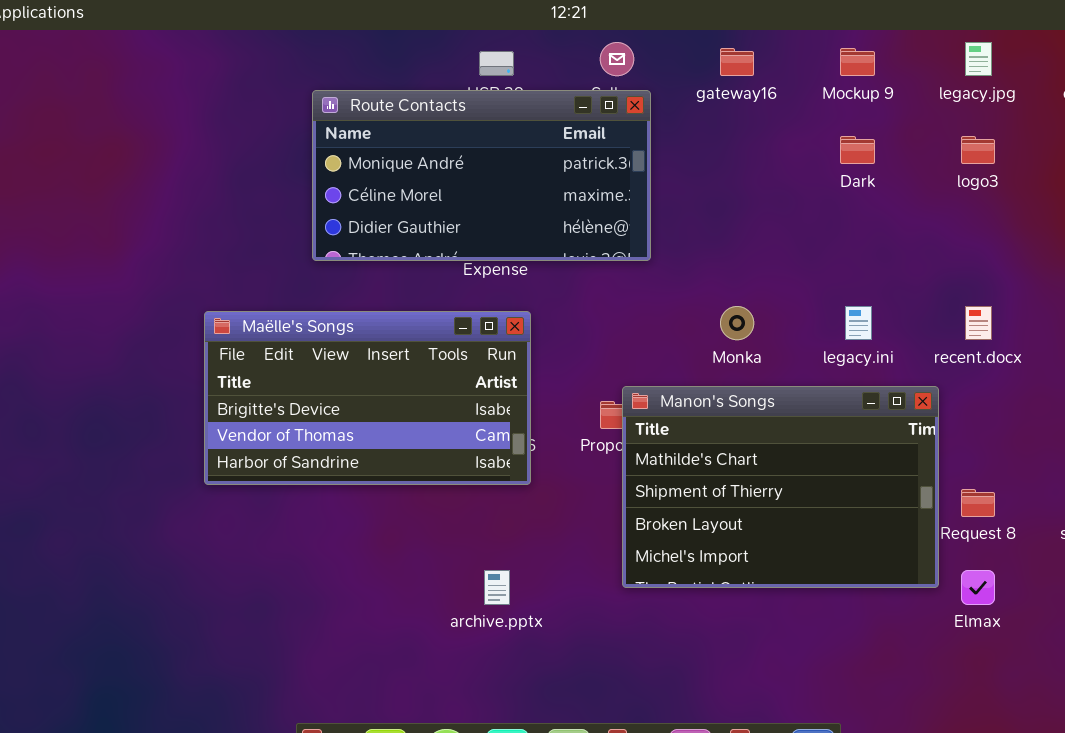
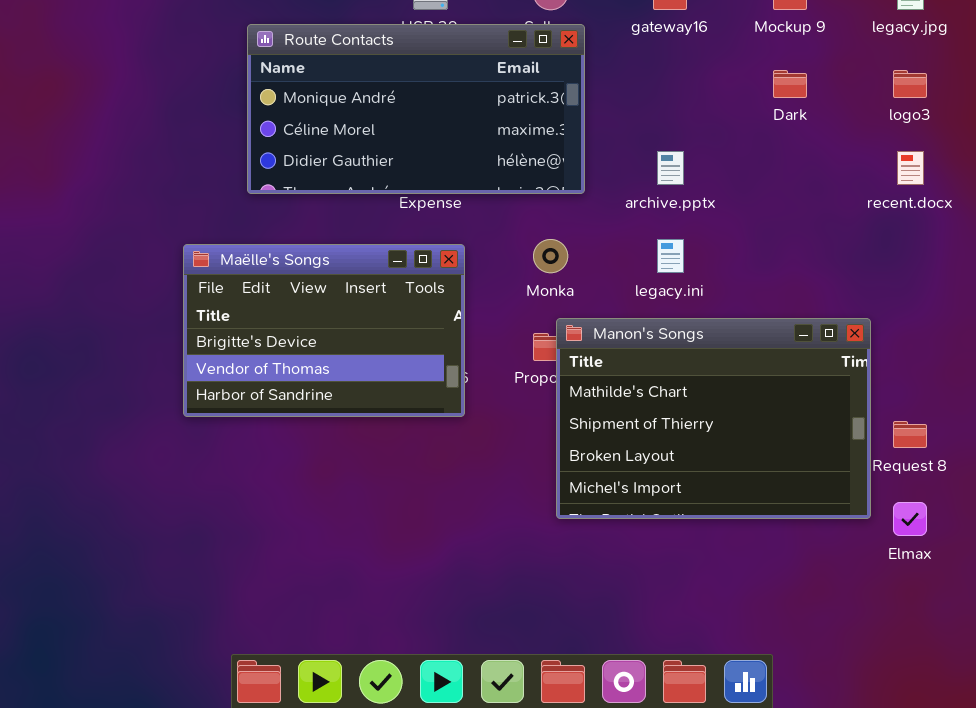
Monka: [720,306,754,340] -> [533,239,568,273], moved
legacy.ini: [845,306,872,340] -> [657,239,684,273], moved
recent.docx: [965,306,992,340] -> [897,151,924,185], moved
Maëlle's Songs: [204,311,531,485] -> [183,244,465,417], resized
archive.pptx: [484,570,510,605] -> [657,151,684,185], moved

